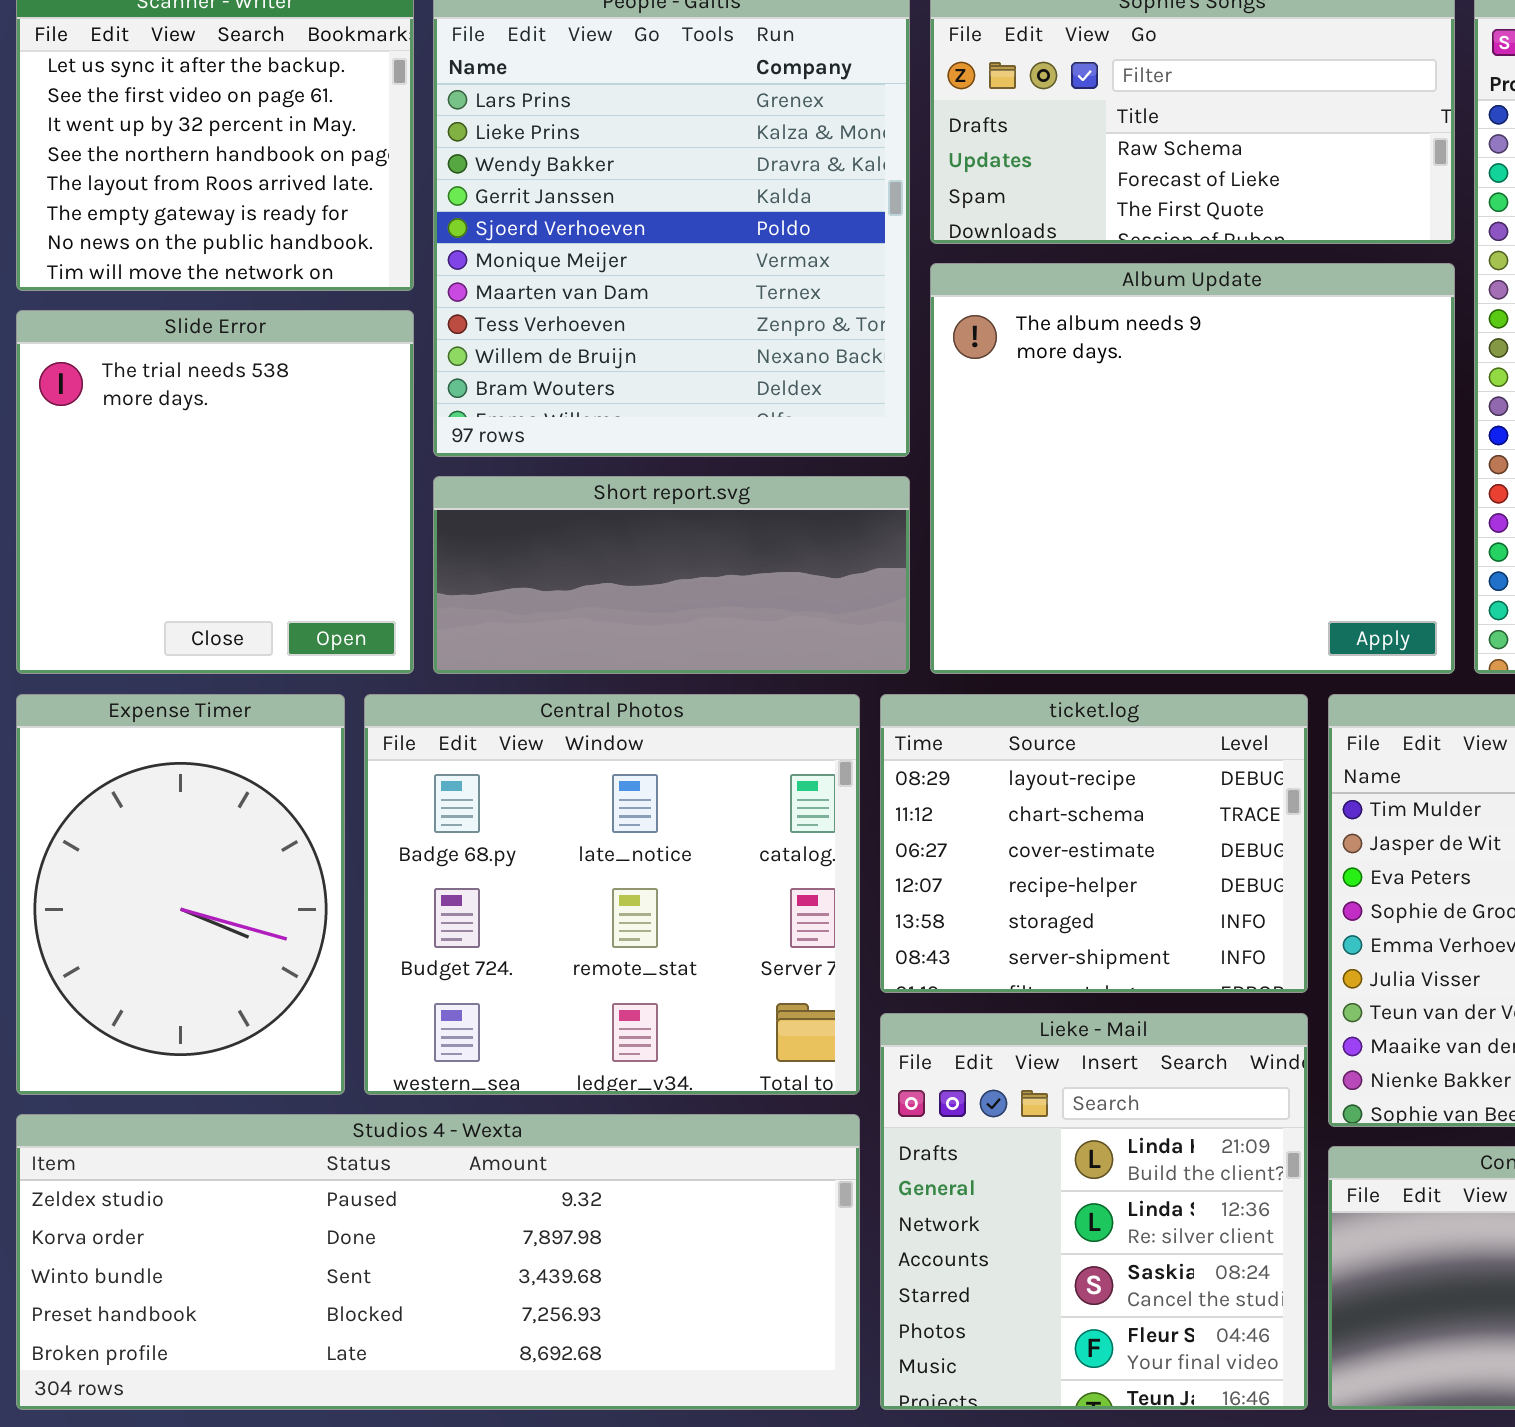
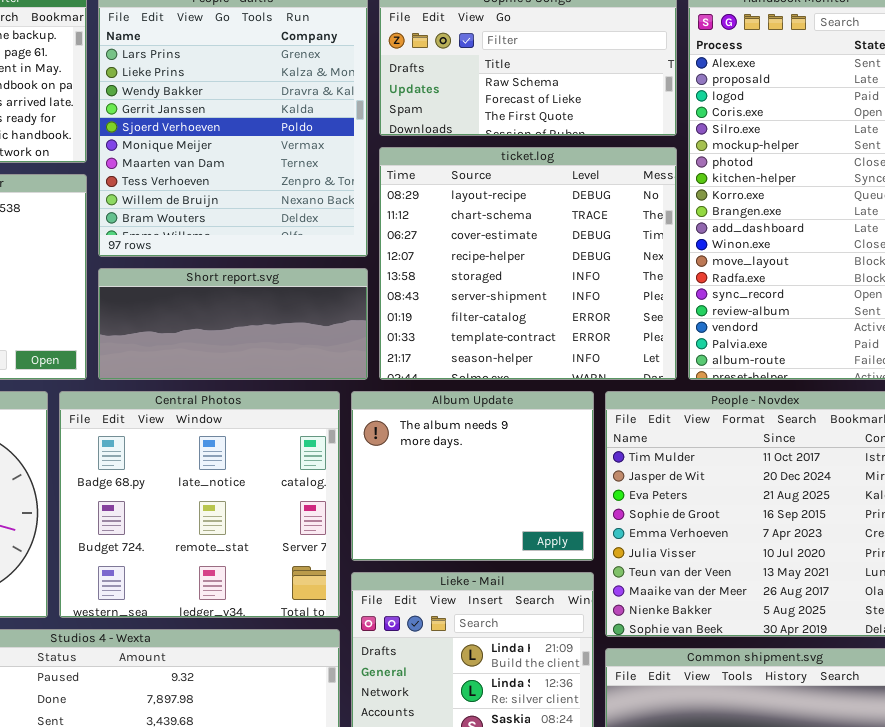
Album Update: [930,263,1455,674] -> [351,391,594,561], moved, resized
ticket.log: [880,694,1308,993] -> [379,147,677,380], moved, resized

